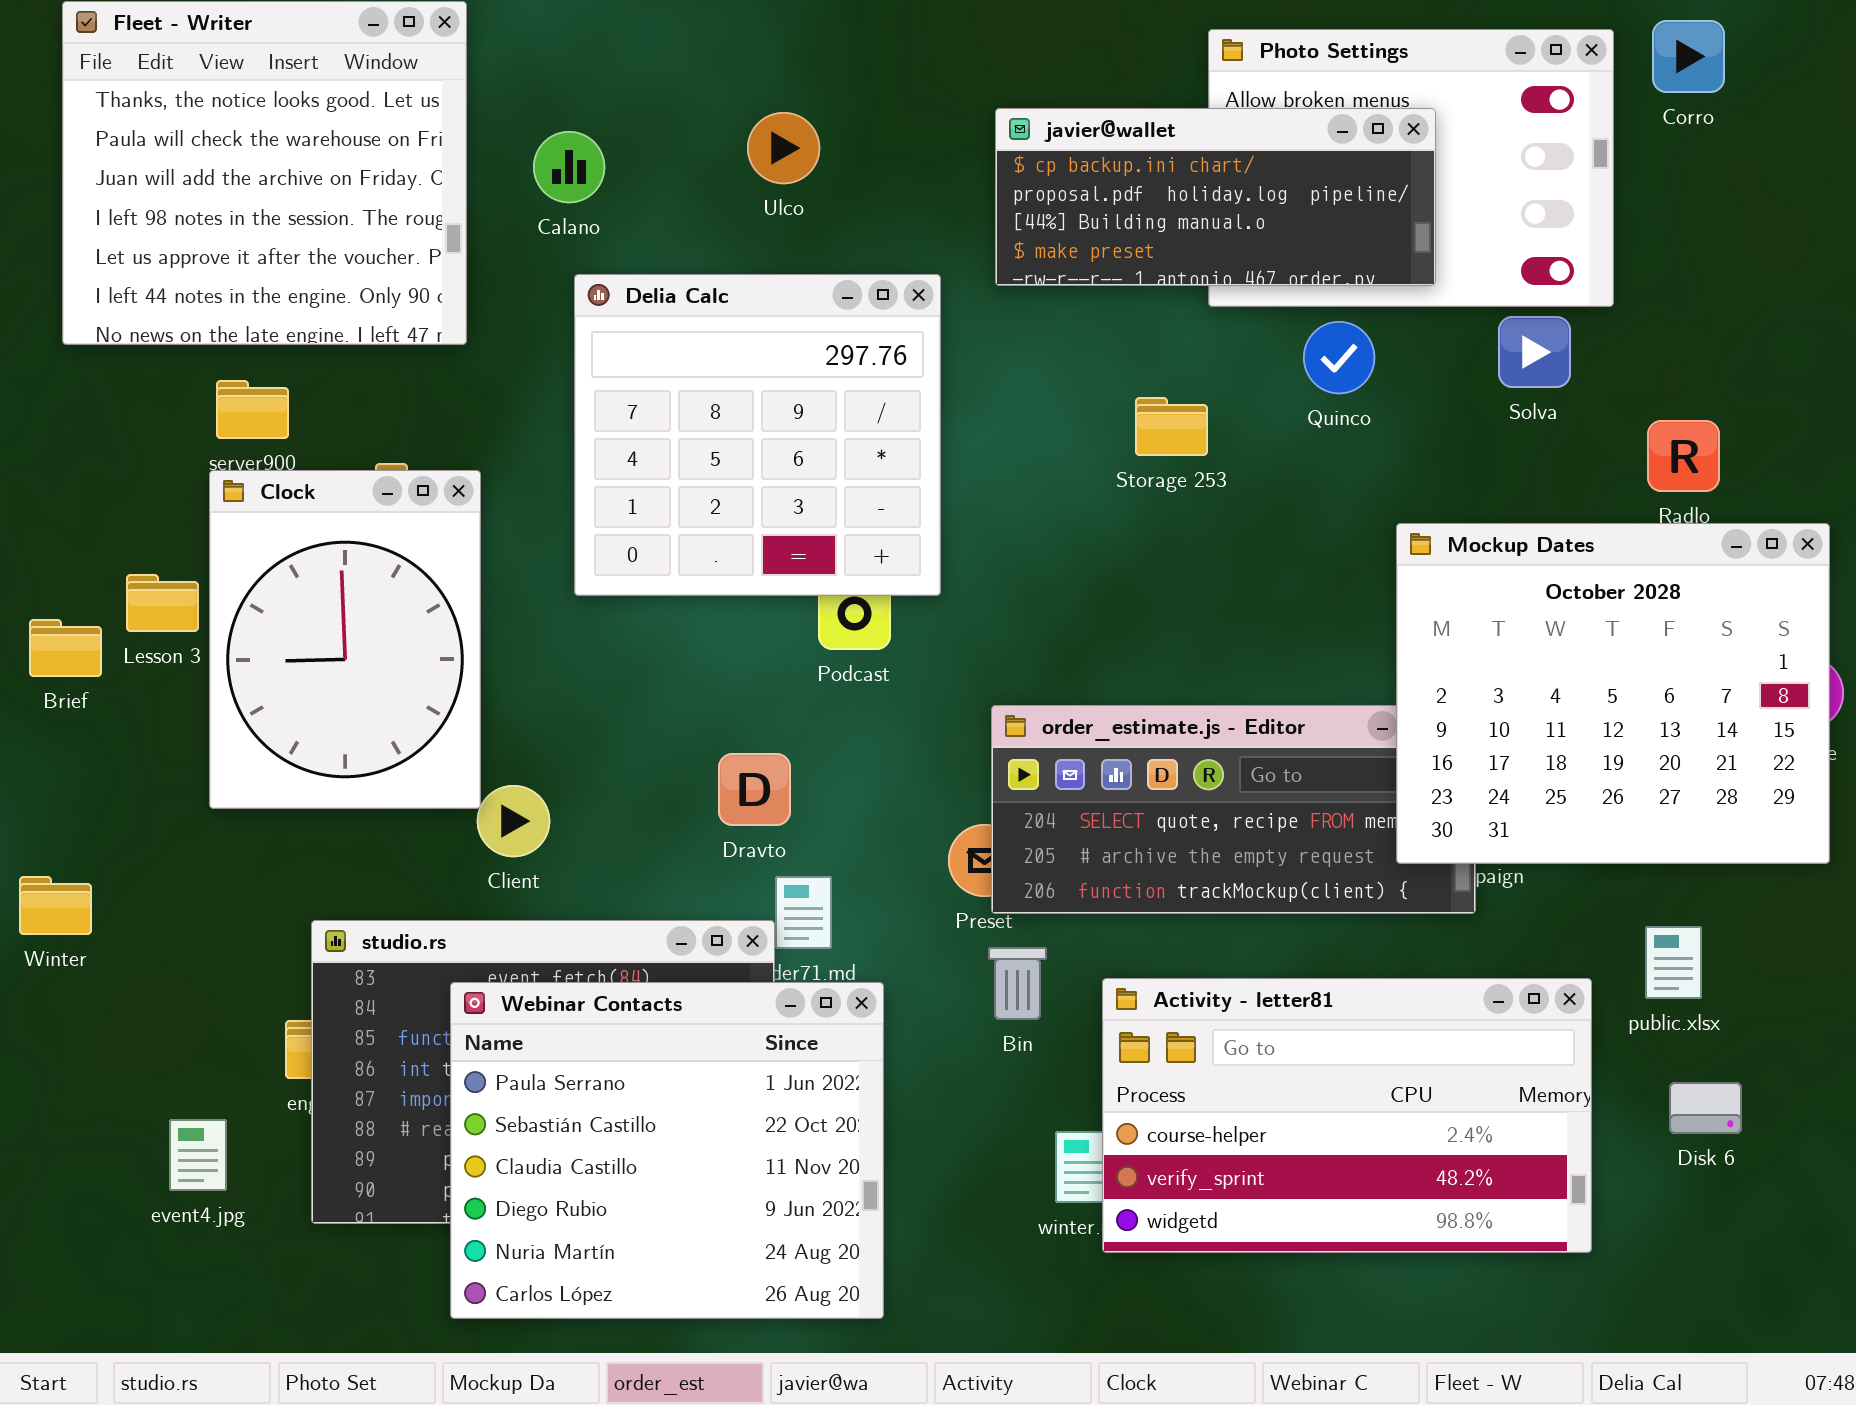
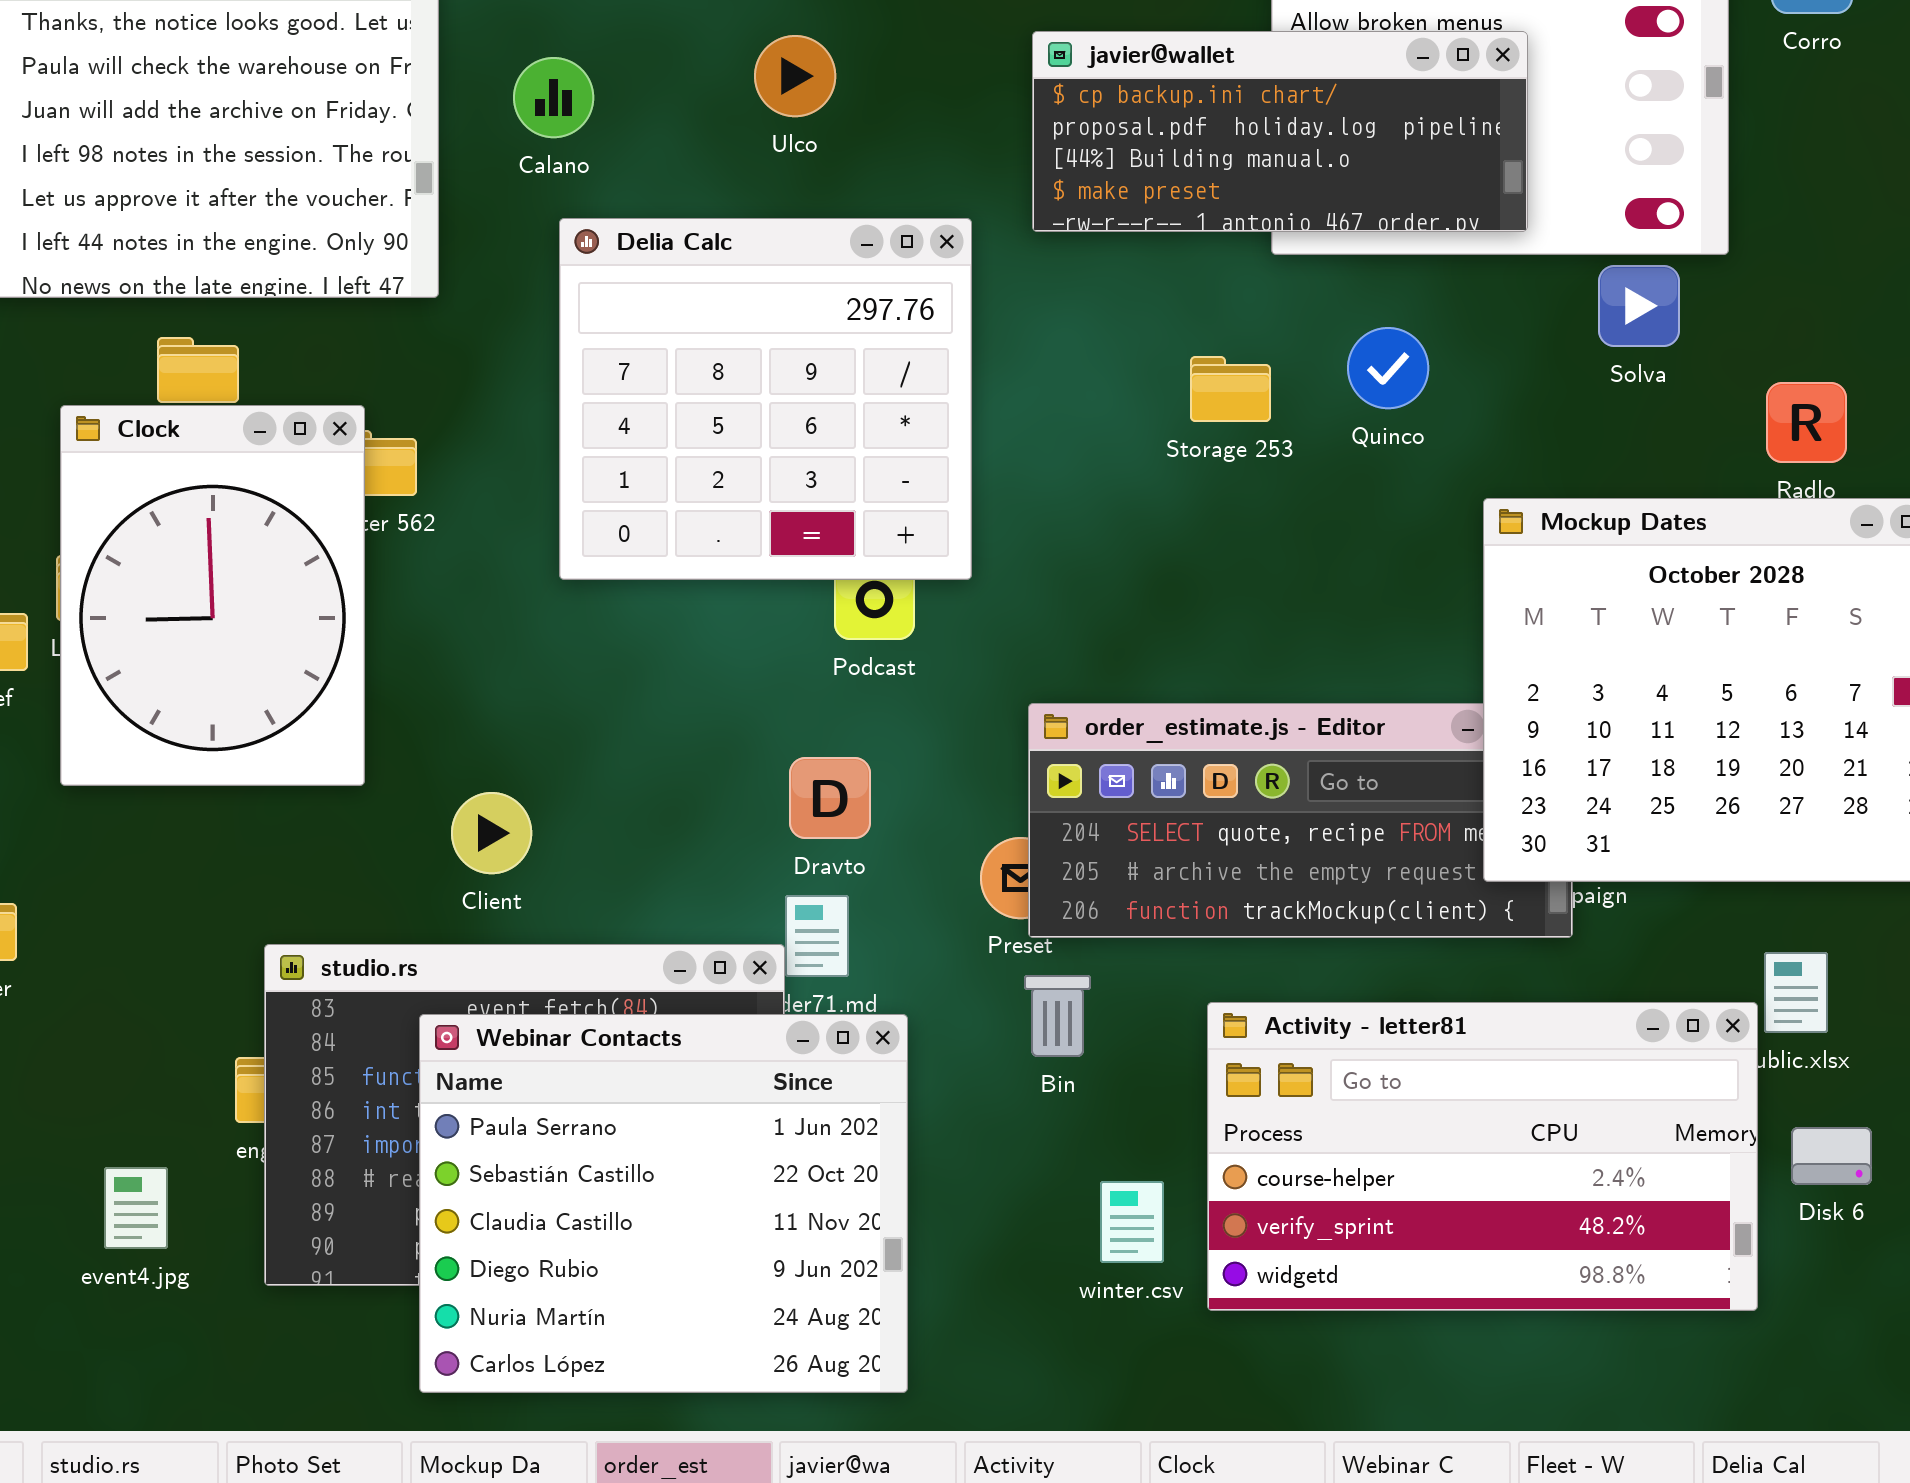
Quinco: [1303,321,1375,394] -> [1347,327,1429,409], moved
Clock: [209,470,481,809] -> [60,405,365,786], moved
Dravto: [718,753,791,826] -> [789,757,871,839], moved
Activity - letter81: [1102,978,1592,1253] -> [1207,1002,1758,1311], moved

